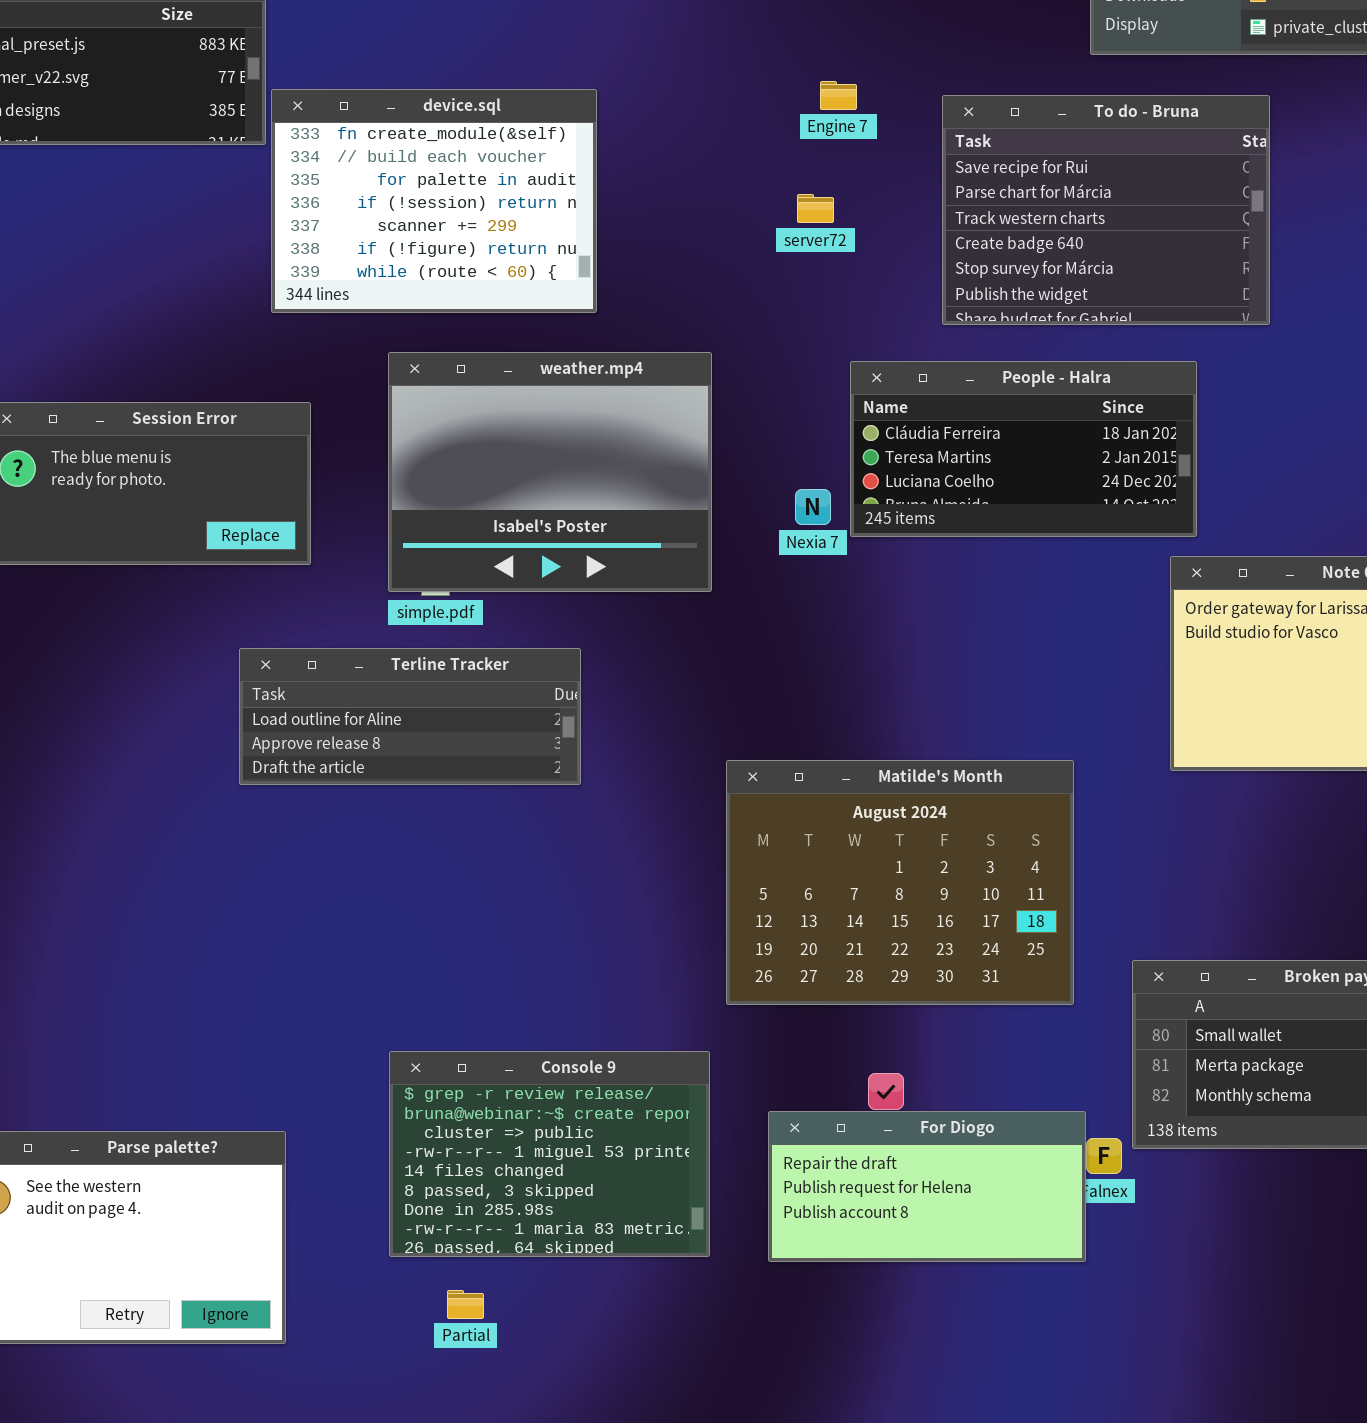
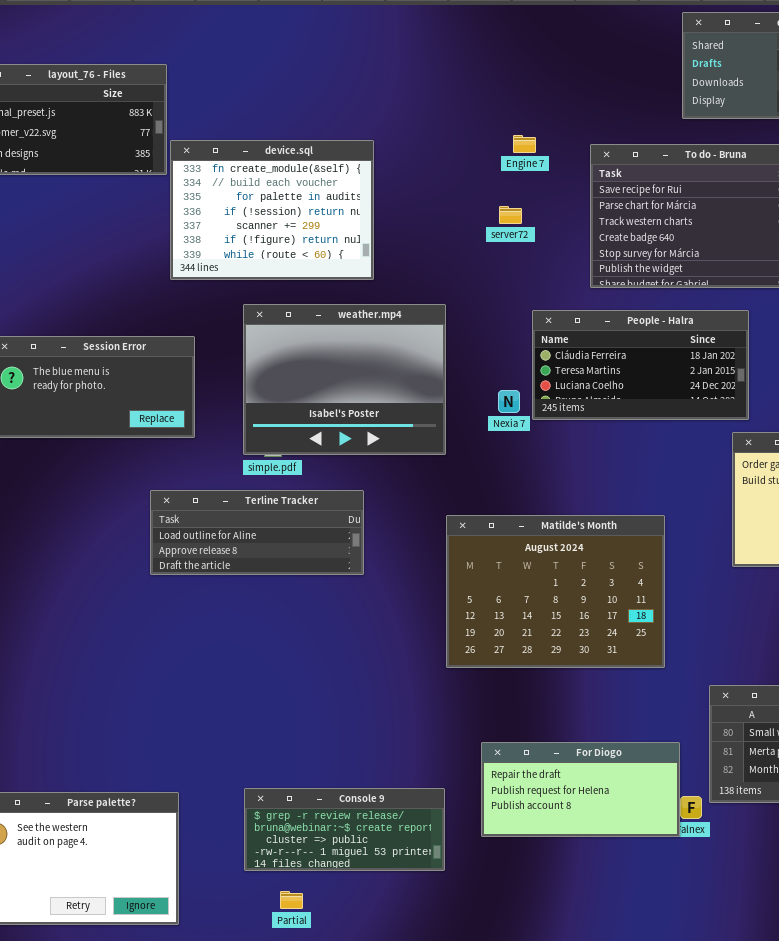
Matilde's Month: [726,760,1074,1005] -> [446,515,665,668], moved
Console 9: [389,1051,710,1257] -> [244,788,445,871], resized
For Diogo: [768,1111,1086,1262] -> [481,742,680,837], moved

